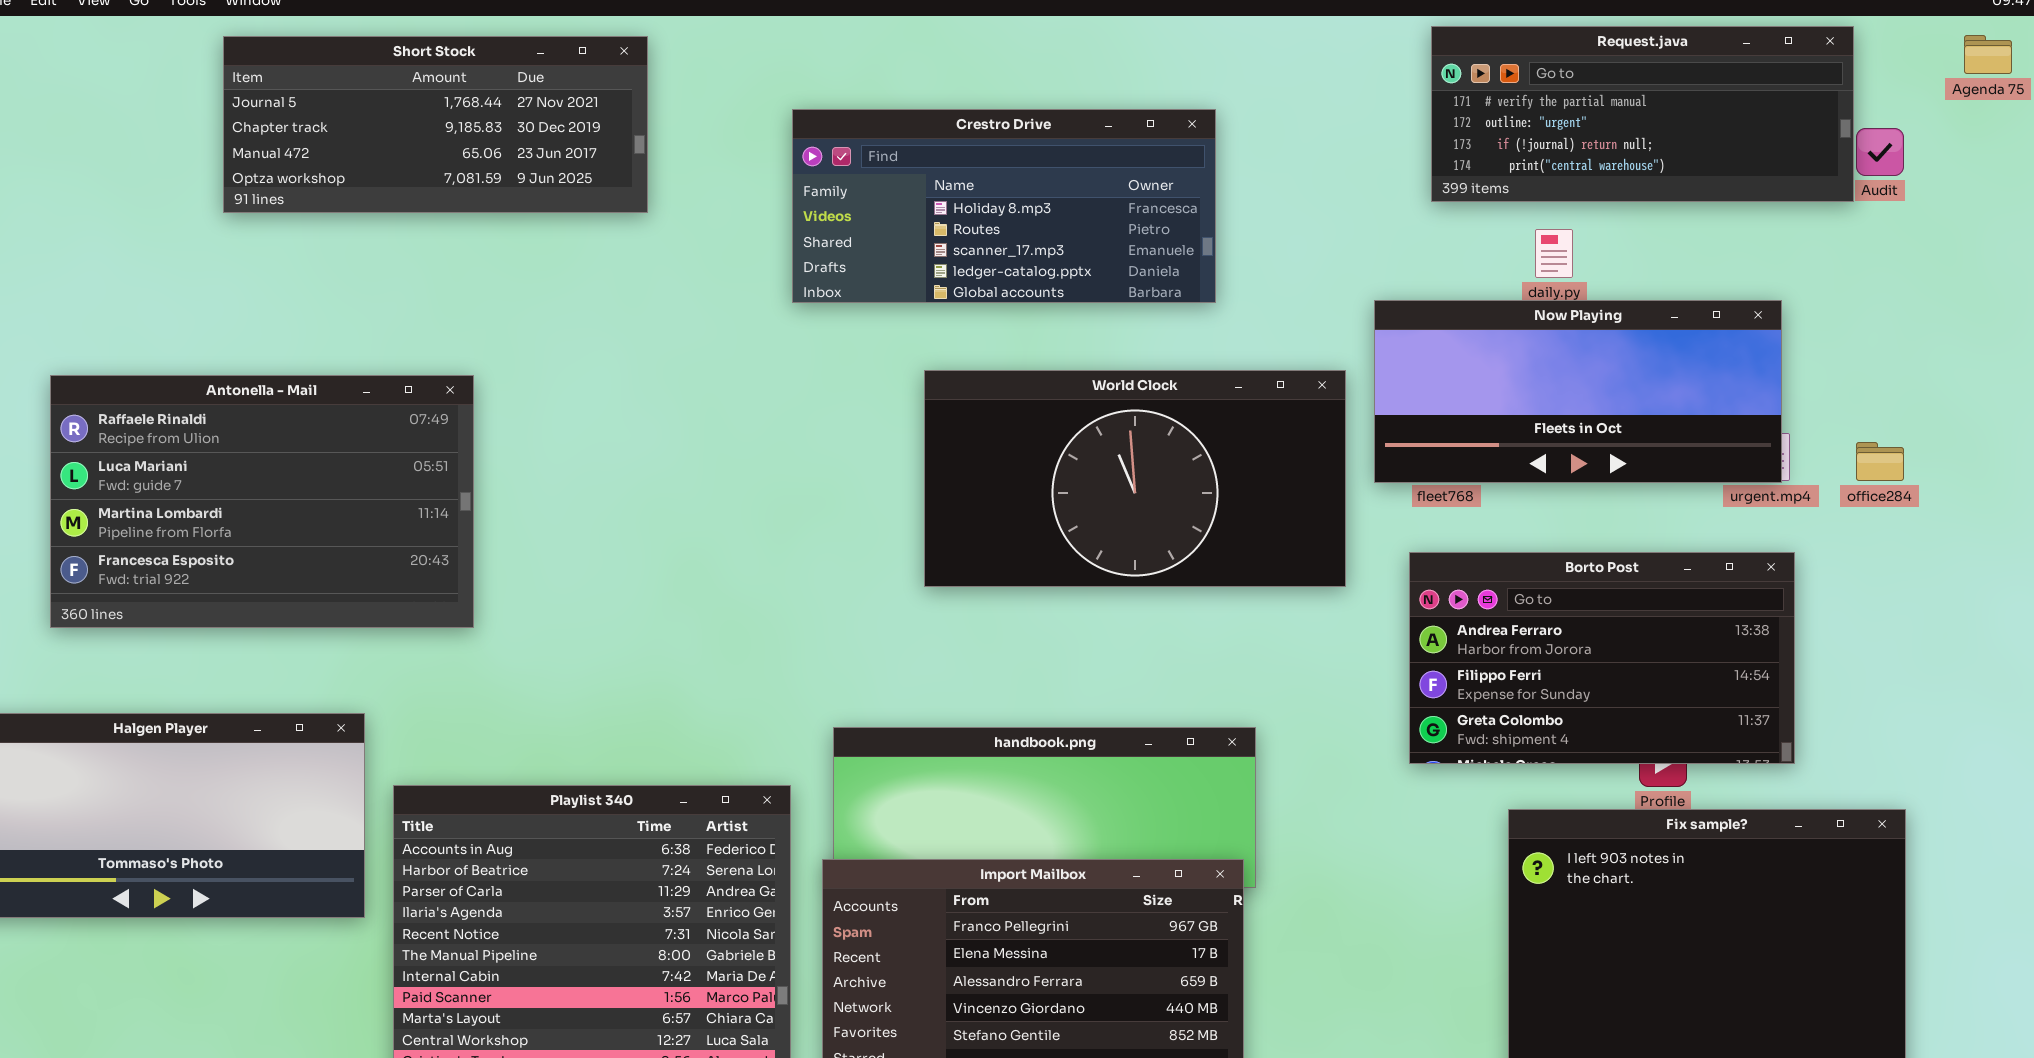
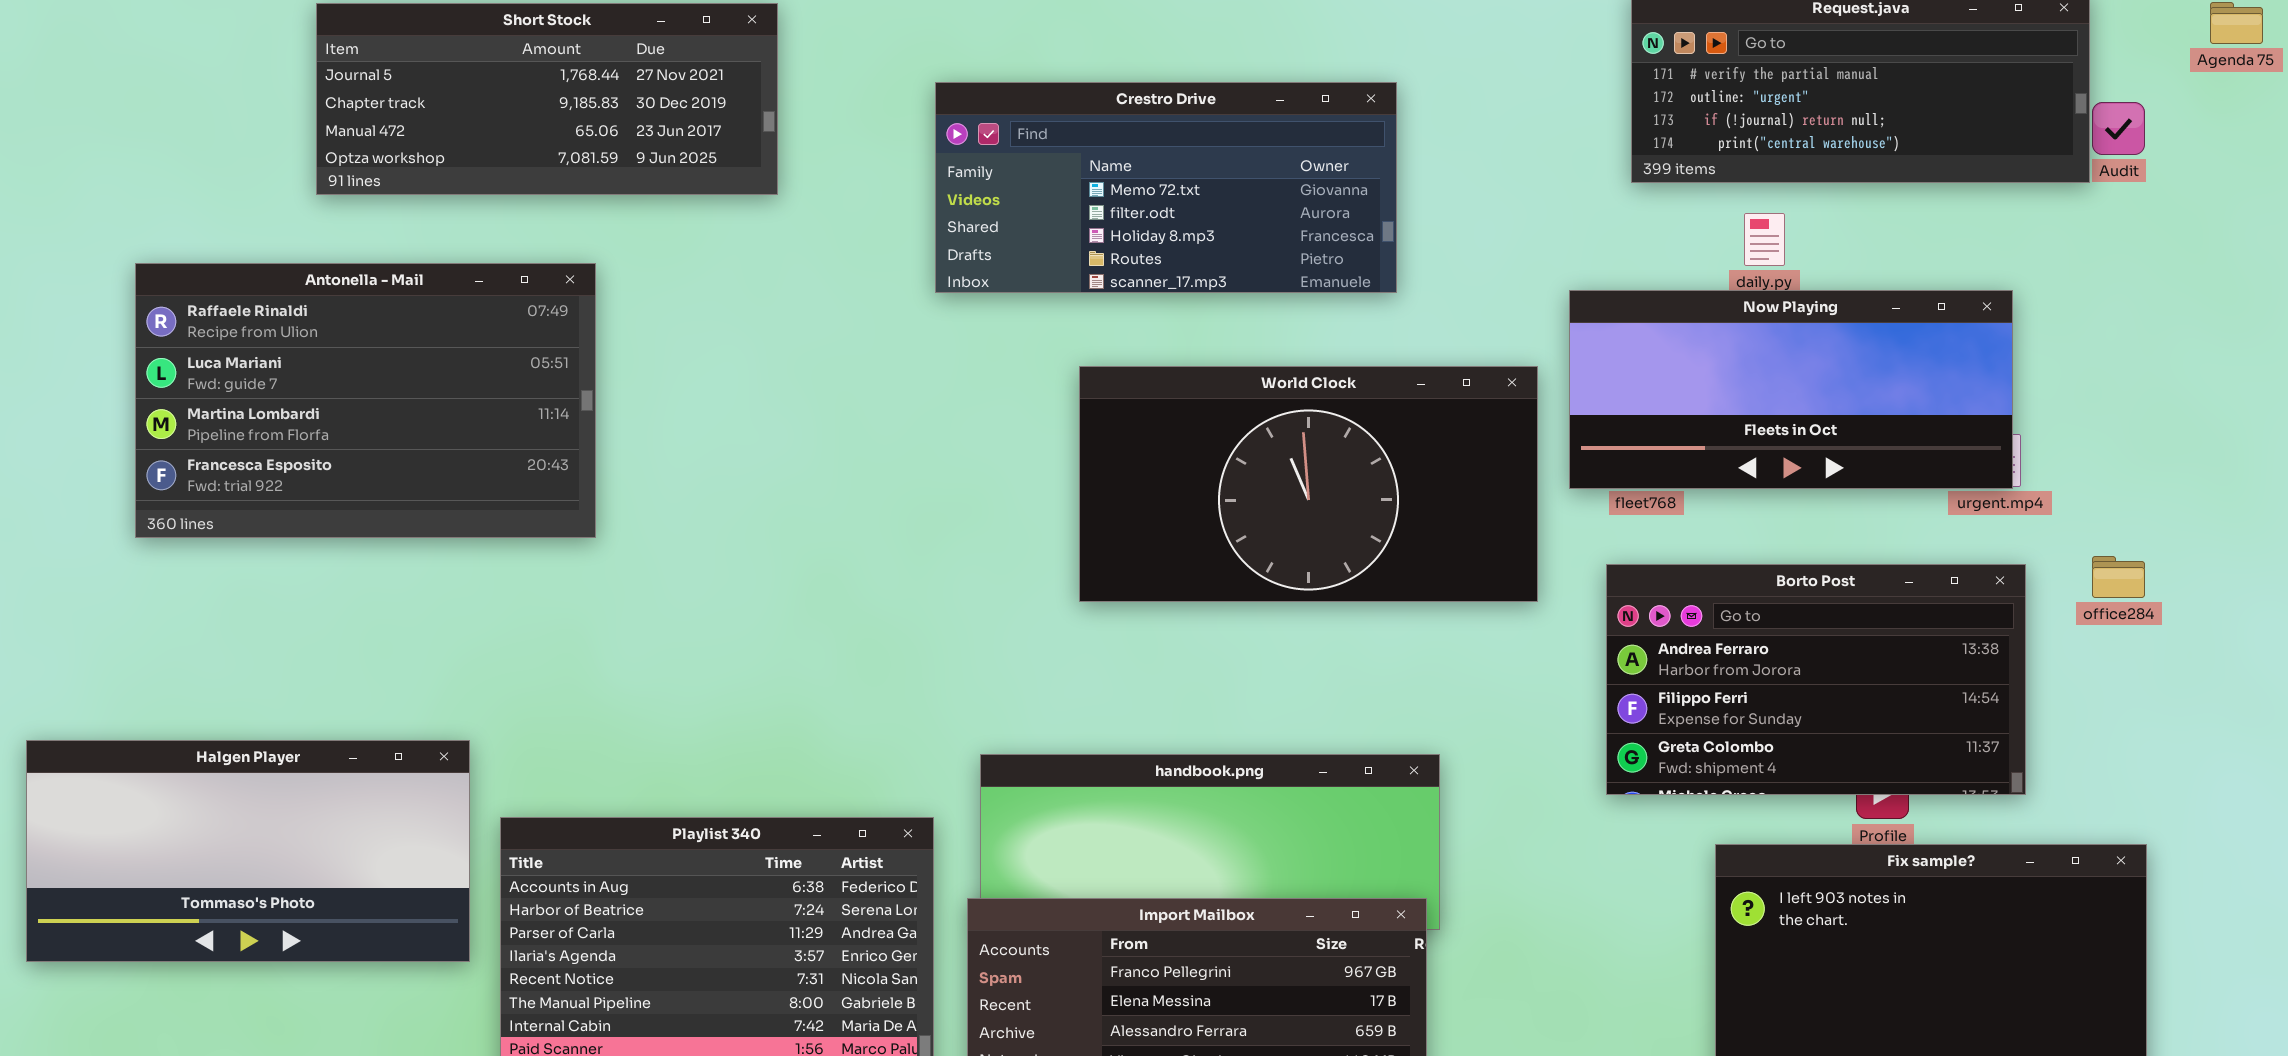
Crestro Drive: [792,109,1216,303] -> [935,82,1397,293], scrolled up 2 rows
Antonella - Mail: [50,375,474,628] -> [135,263,596,538], moved
office284: [1856,442,1904,481] -> [2092,556,2145,598], moved

